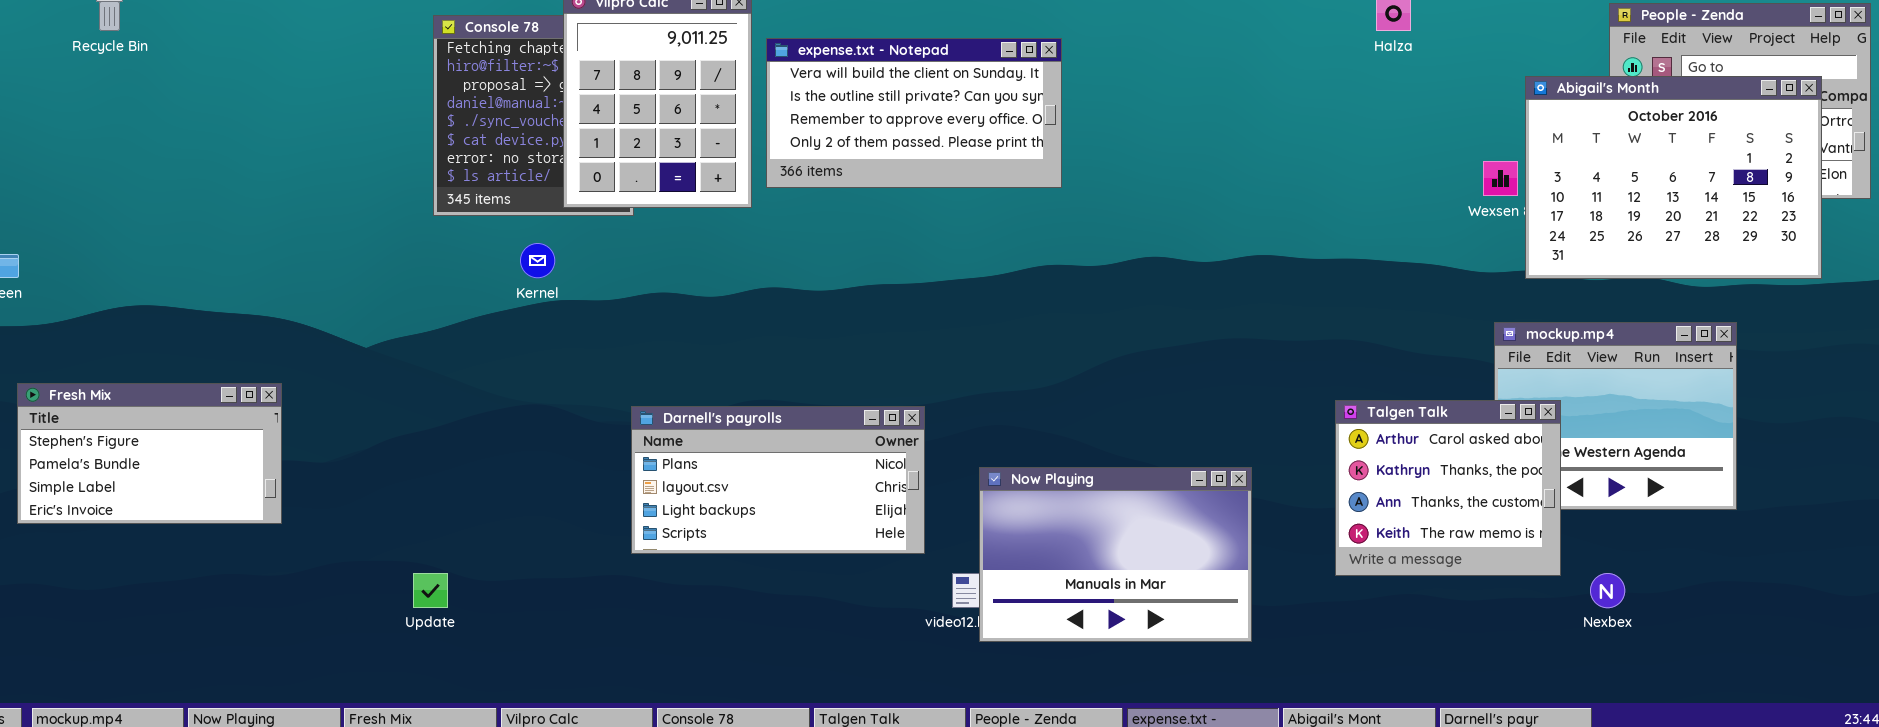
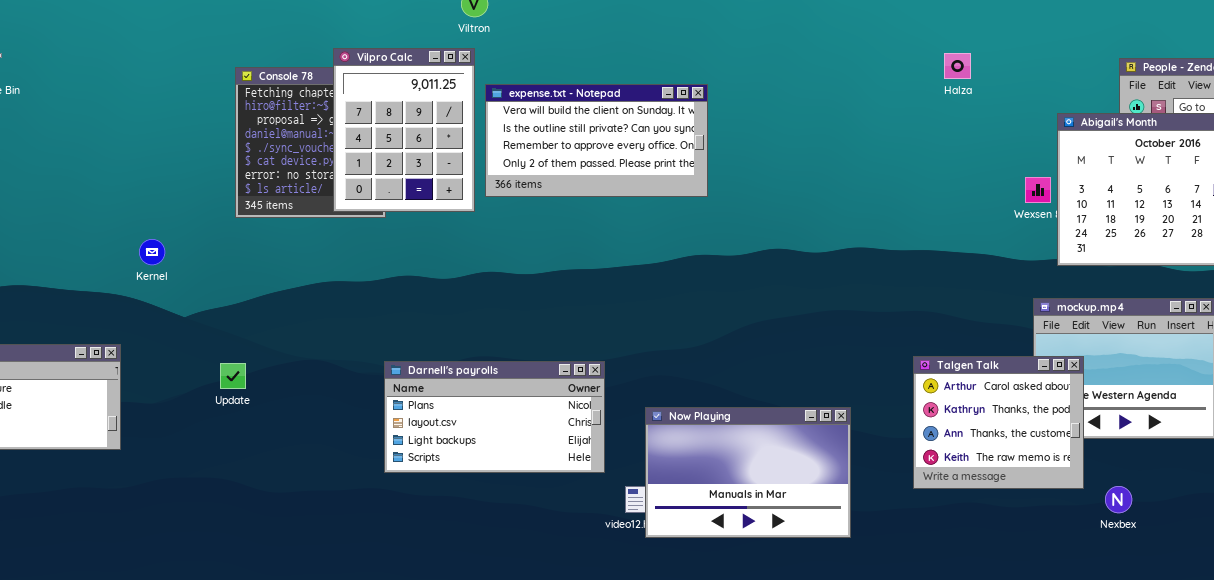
Kernel: [520,243,555,278] -> [139,239,165,265], moved
Update: [413,573,448,608] -> [220,363,246,389], moved

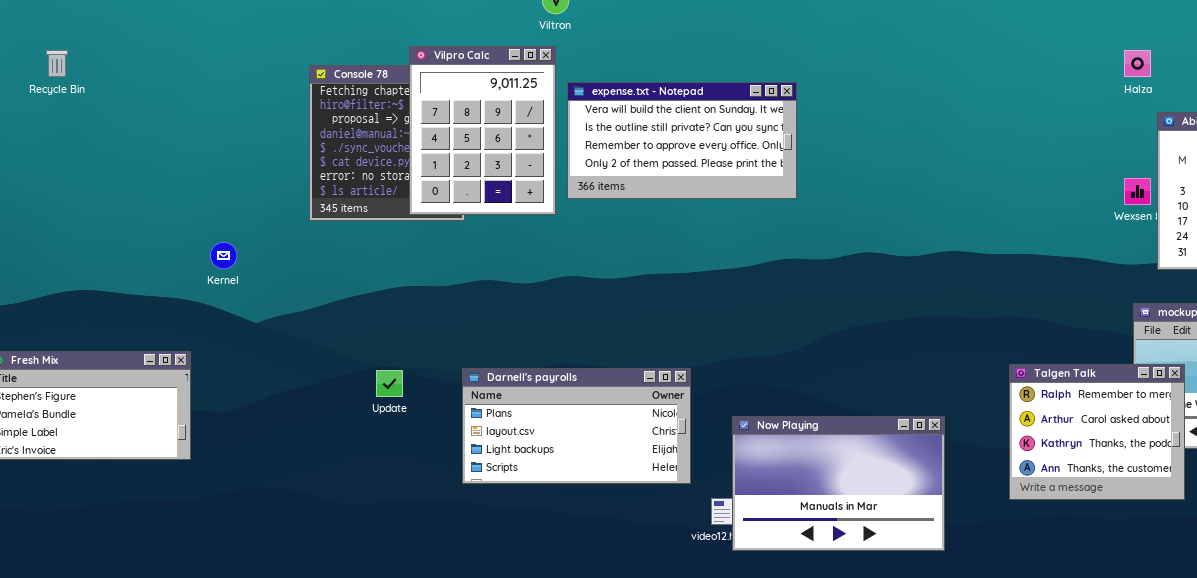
Halza: [944,53,971,79] -> [1124,50,1151,77], moved
Talgen Talk: [913,356,1084,489] -> [1009,364,1185,500], scrolled up 1 row
Update: [220,363,246,389] -> [376,370,403,397], moved

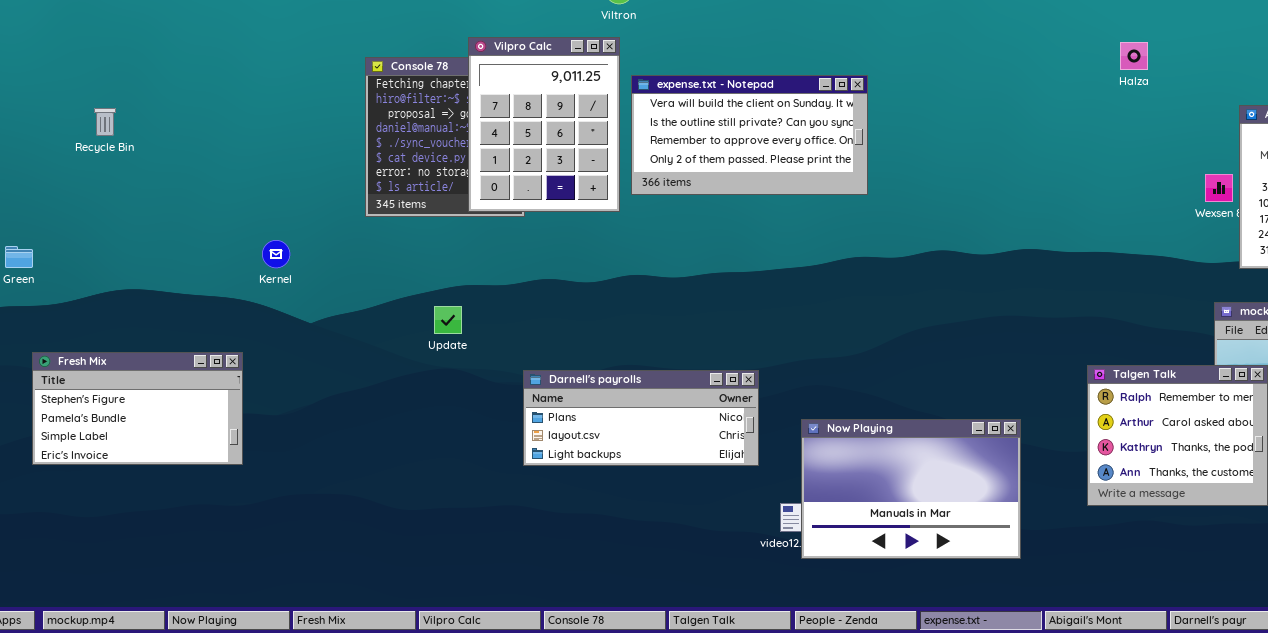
Recycle Bin: [46,50,68,77] -> [94,108,116,136], moved
Halza: [1124,50,1151,77] -> [1120,42,1148,70], moved
Darnell's payrolls: [462,368,691,484] -> [523,370,759,466], resized
Update: [376,370,403,397] -> [434,306,462,334], moved

